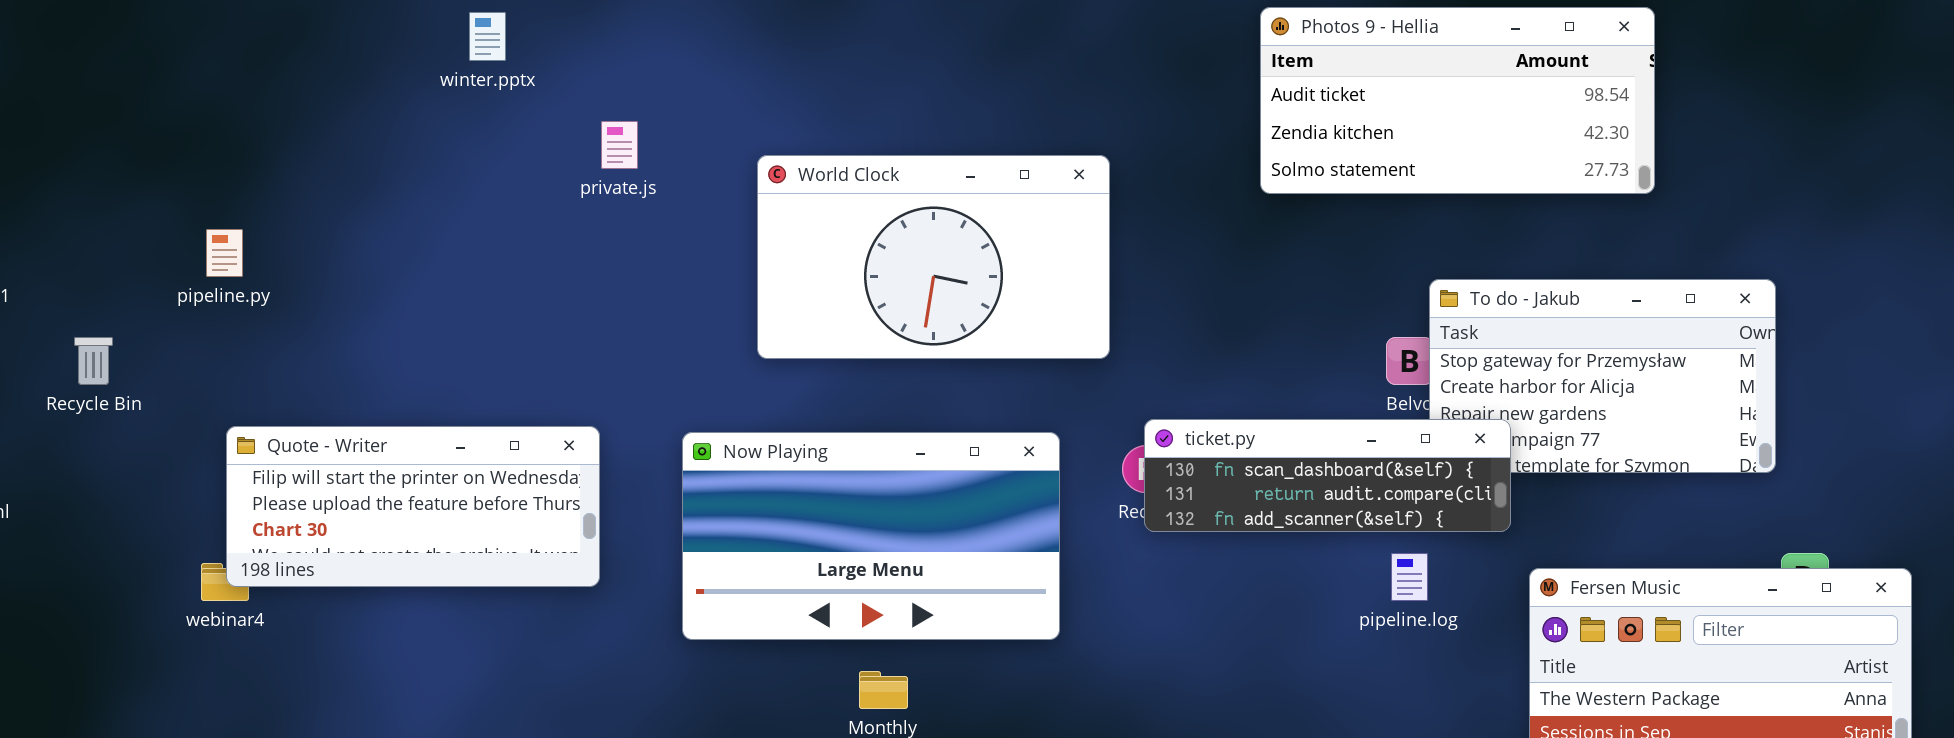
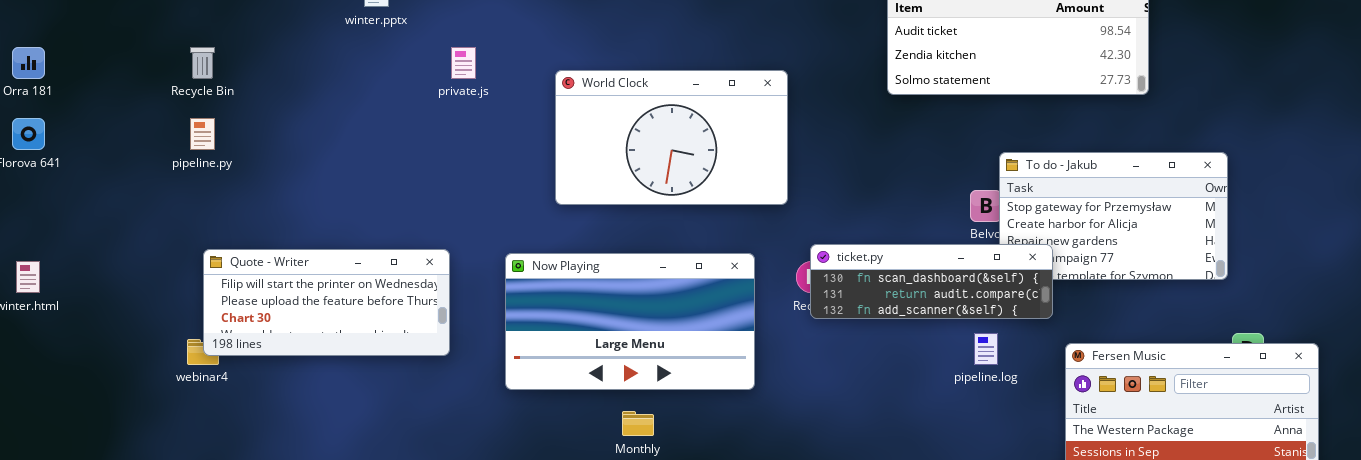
Recycle Bin: [74,337,113,385] -> [190,47,215,79], moved

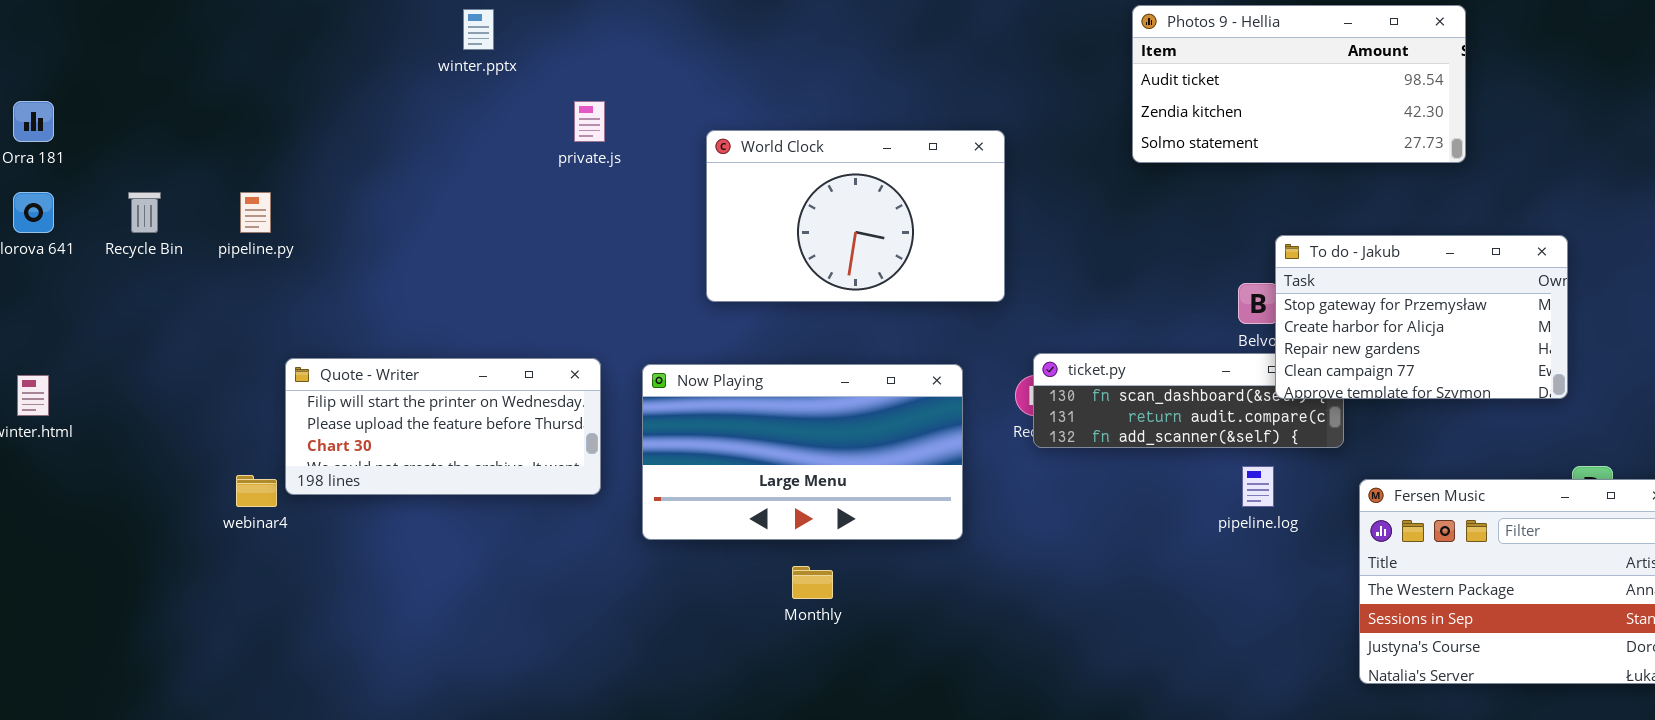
Recycle Bin: [190,47,215,79] -> [128,192,161,233], moved
To do - Jakub: [999,152,1228,280] -> [1275,235,1568,399], raised
Quote - Writer: [203,249,450,356] -> [285,358,601,495], moved

